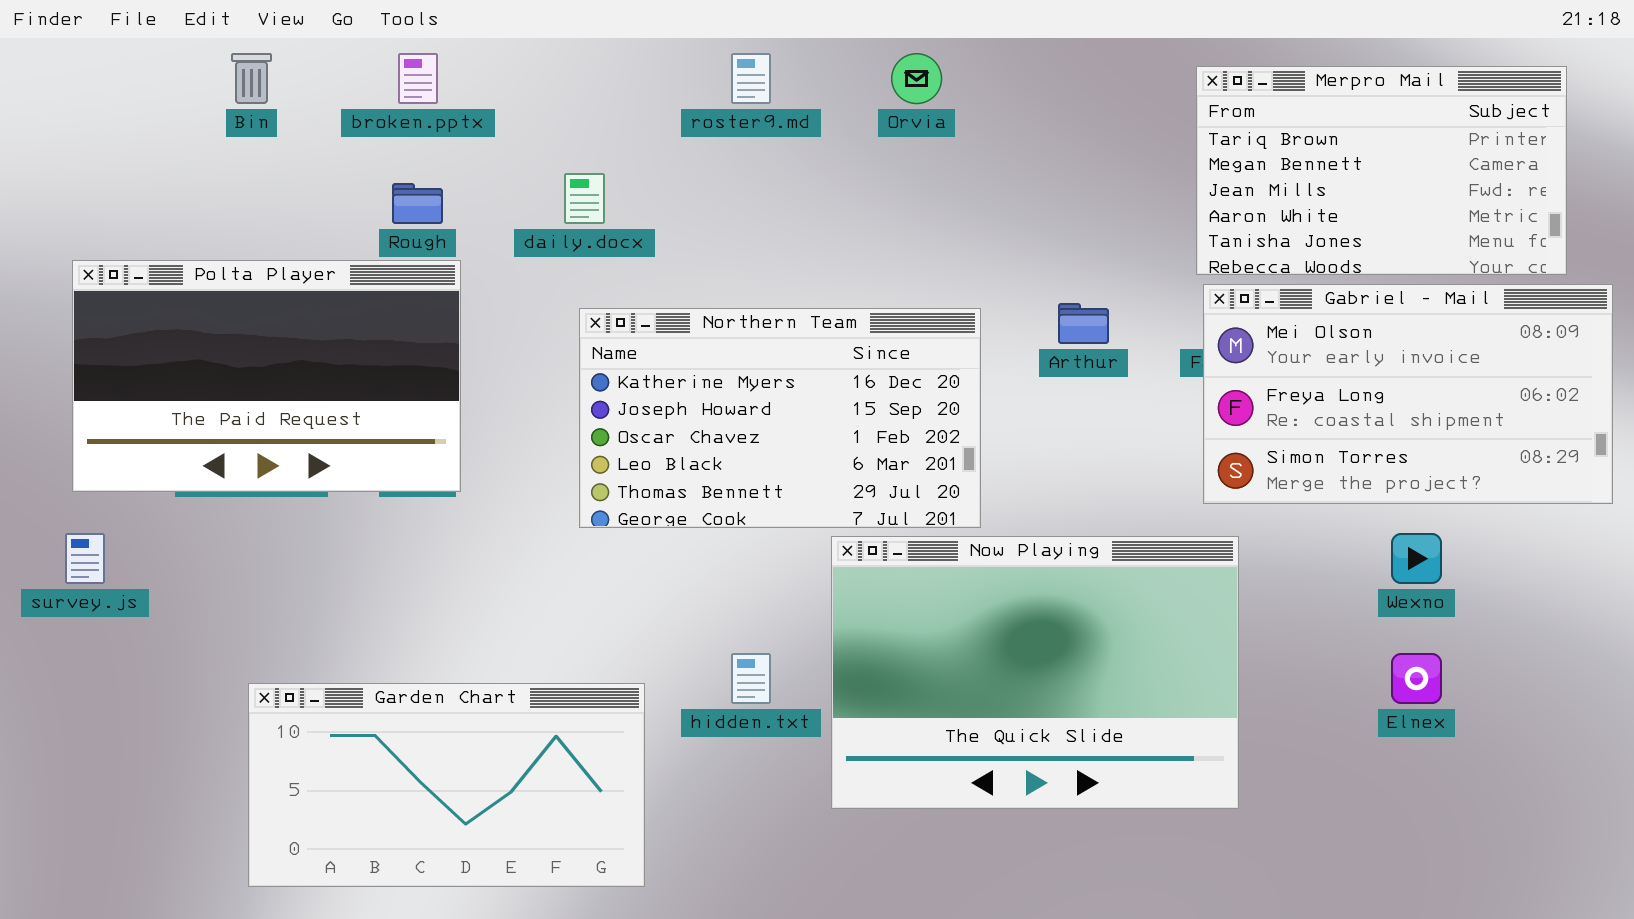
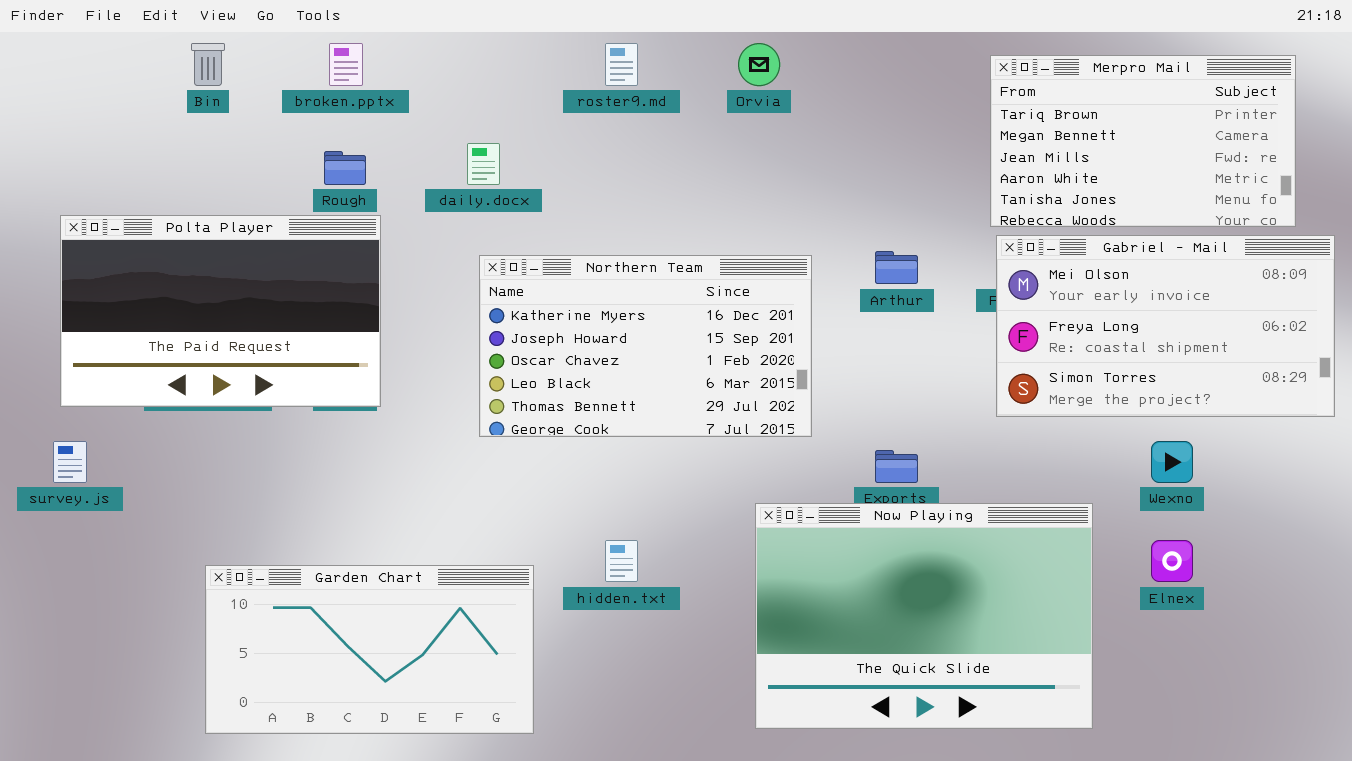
Now Playing: [831,536,1239,809] -> [755,503,1093,729], moved

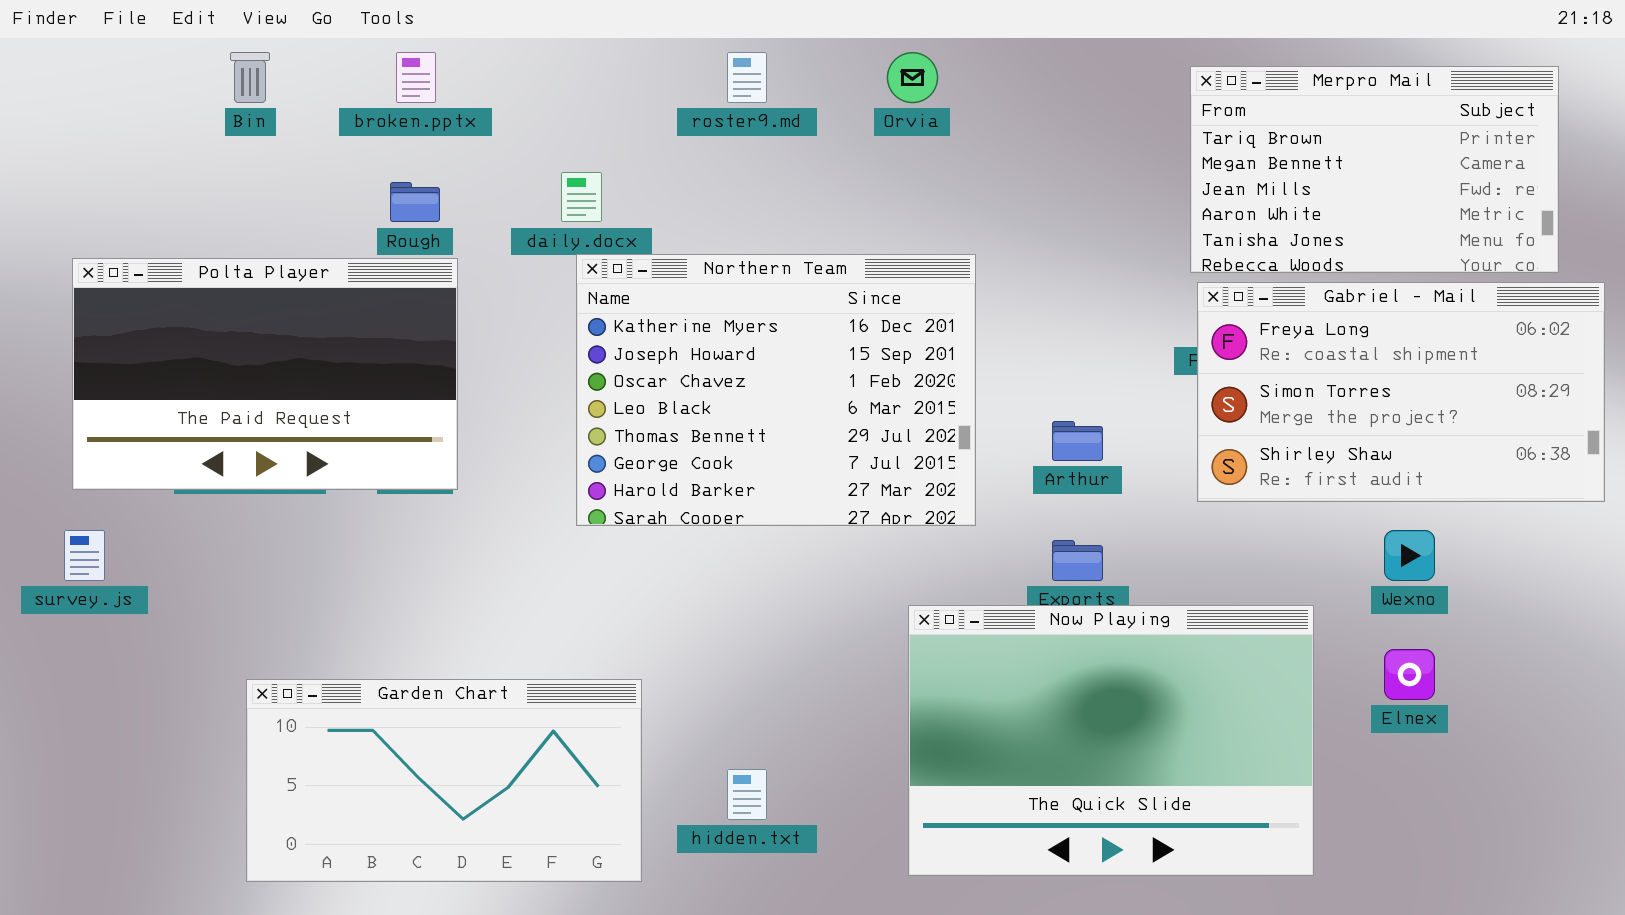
Gabriel - Mail: [996,235,1335,417] -> [1197,282,1605,502], scrolled down 1 row
Arthur: [875,251,918,284] -> [1052,421,1103,461], moved
Northern Team: [479,255,812,437] -> [576,254,976,526], resized
hidden.txt: [605,540,638,582] -> [727,769,767,820], moved

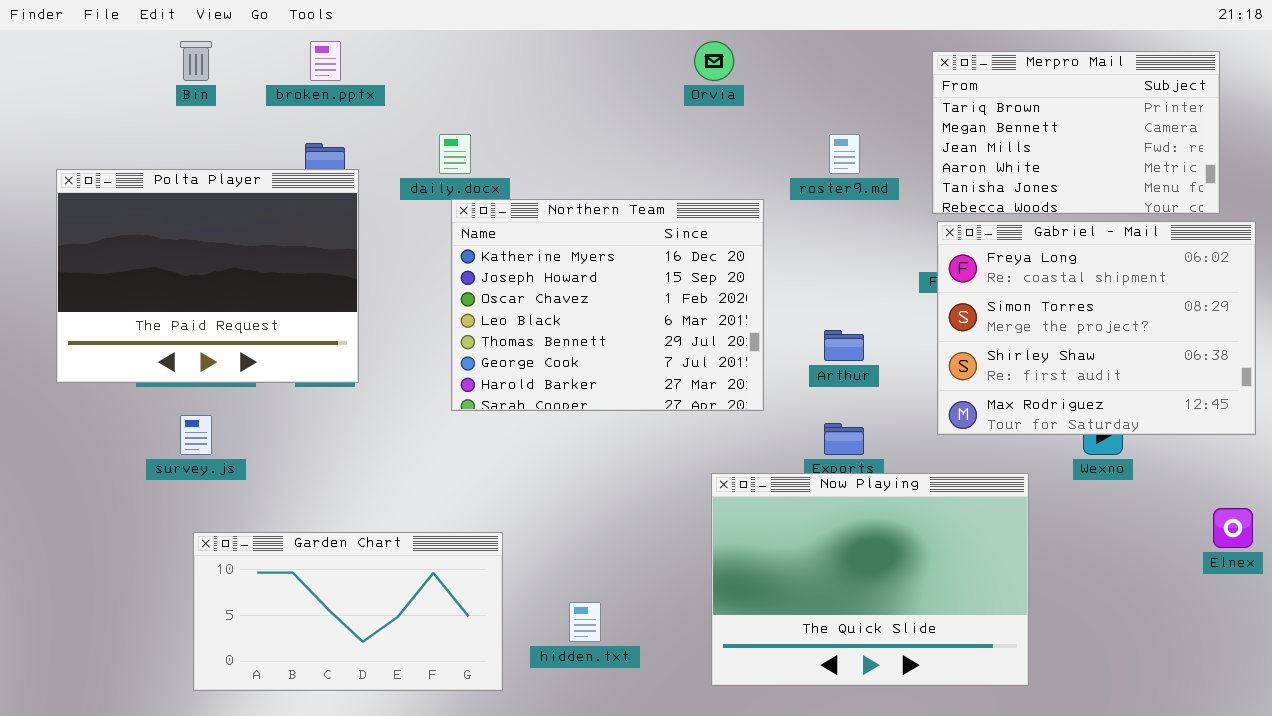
roster9.md: [727,52,767,103] -> [829,134,860,174], moved
Polta Player: [72,258,458,490] -> [56,169,359,383], resized
Gabriel - Mail: [1197,282,1605,502] -> [937,221,1256,435], resized
survey.js: [64,530,105,581] -> [180,415,212,455], moved
Elnex: [1384,649,1435,700] -> [1213,508,1253,548], moved

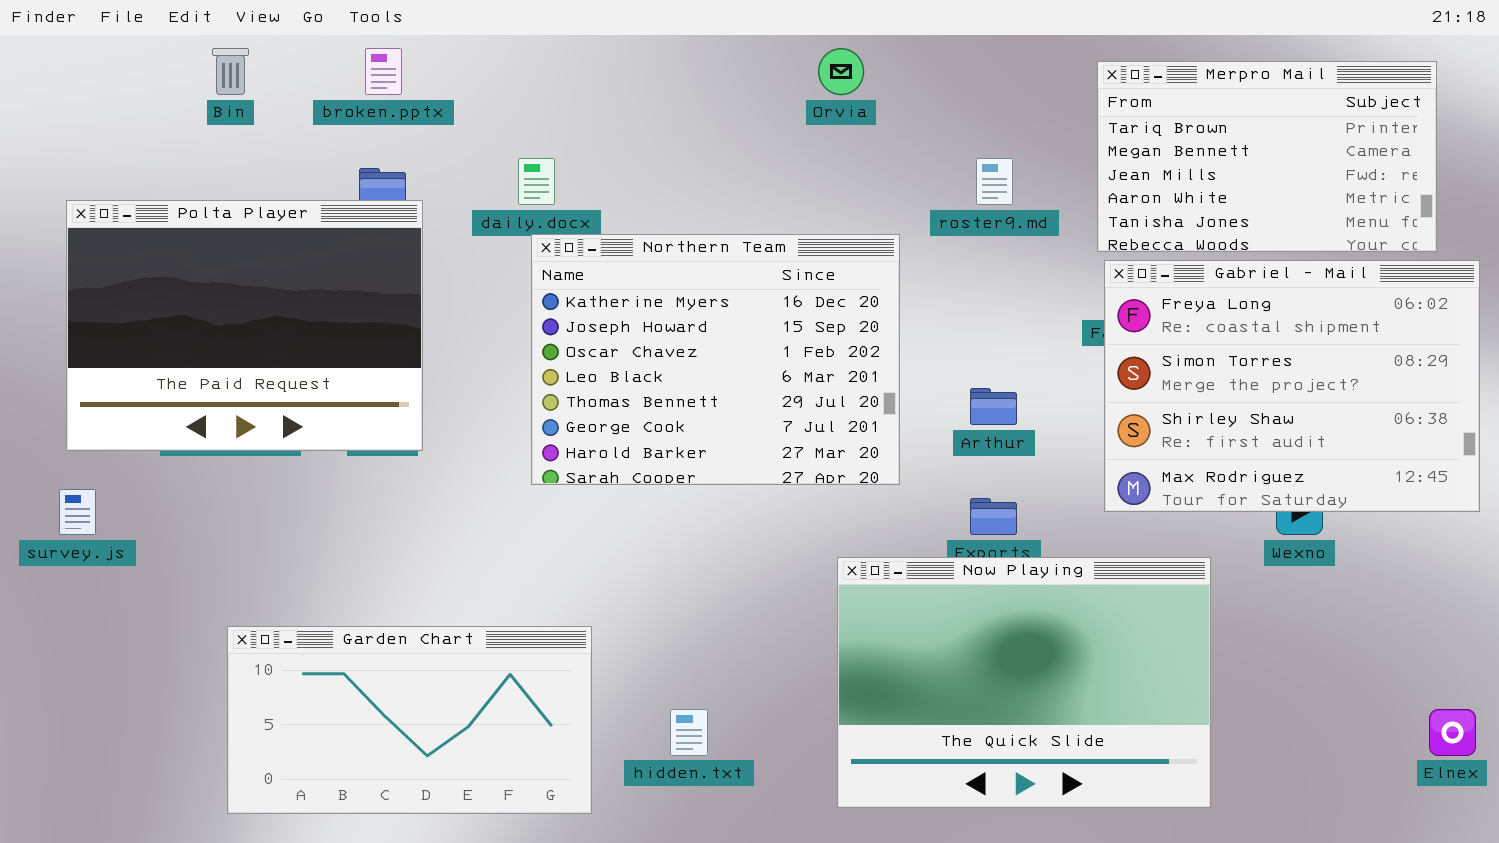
survey.js: [180,415,212,455] -> [59,489,96,535], moved
Elnex: [1213,508,1253,548] -> [1429,709,1476,756], moved

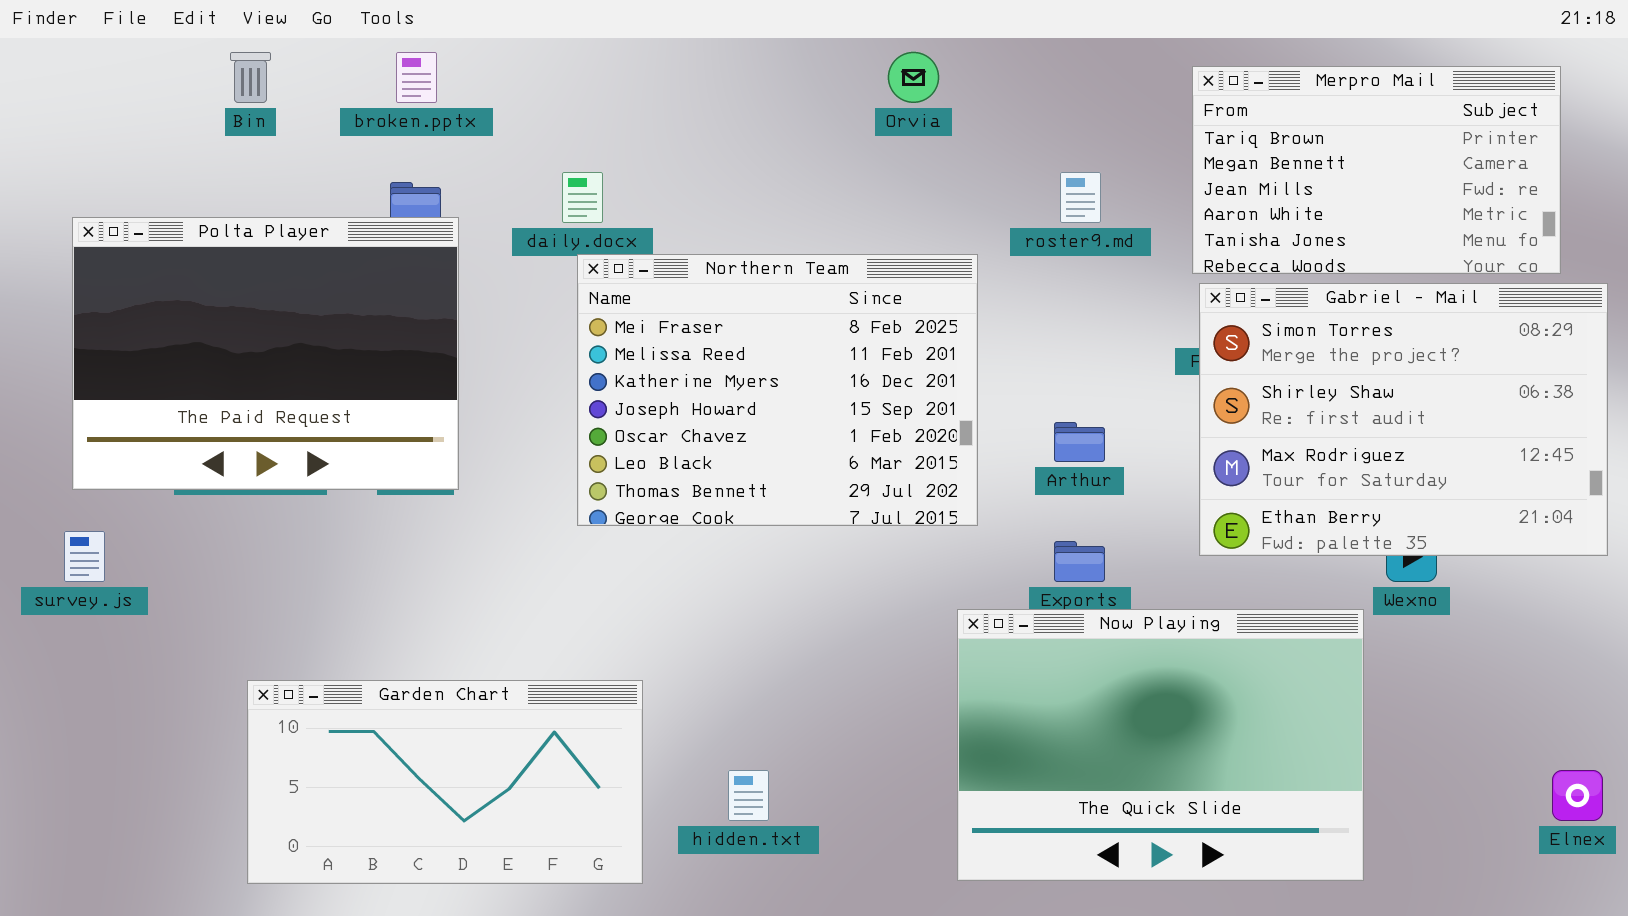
Northern Team: [531,234,900,485] -> [577,254,978,526], scrolled up 2 rows
Gabriel - Mail: [1104,260,1480,512] -> [1199,283,1608,556], scrolled down 1 row
Now Playing: [837,557,1211,808] -> [957,609,1364,881], moved

